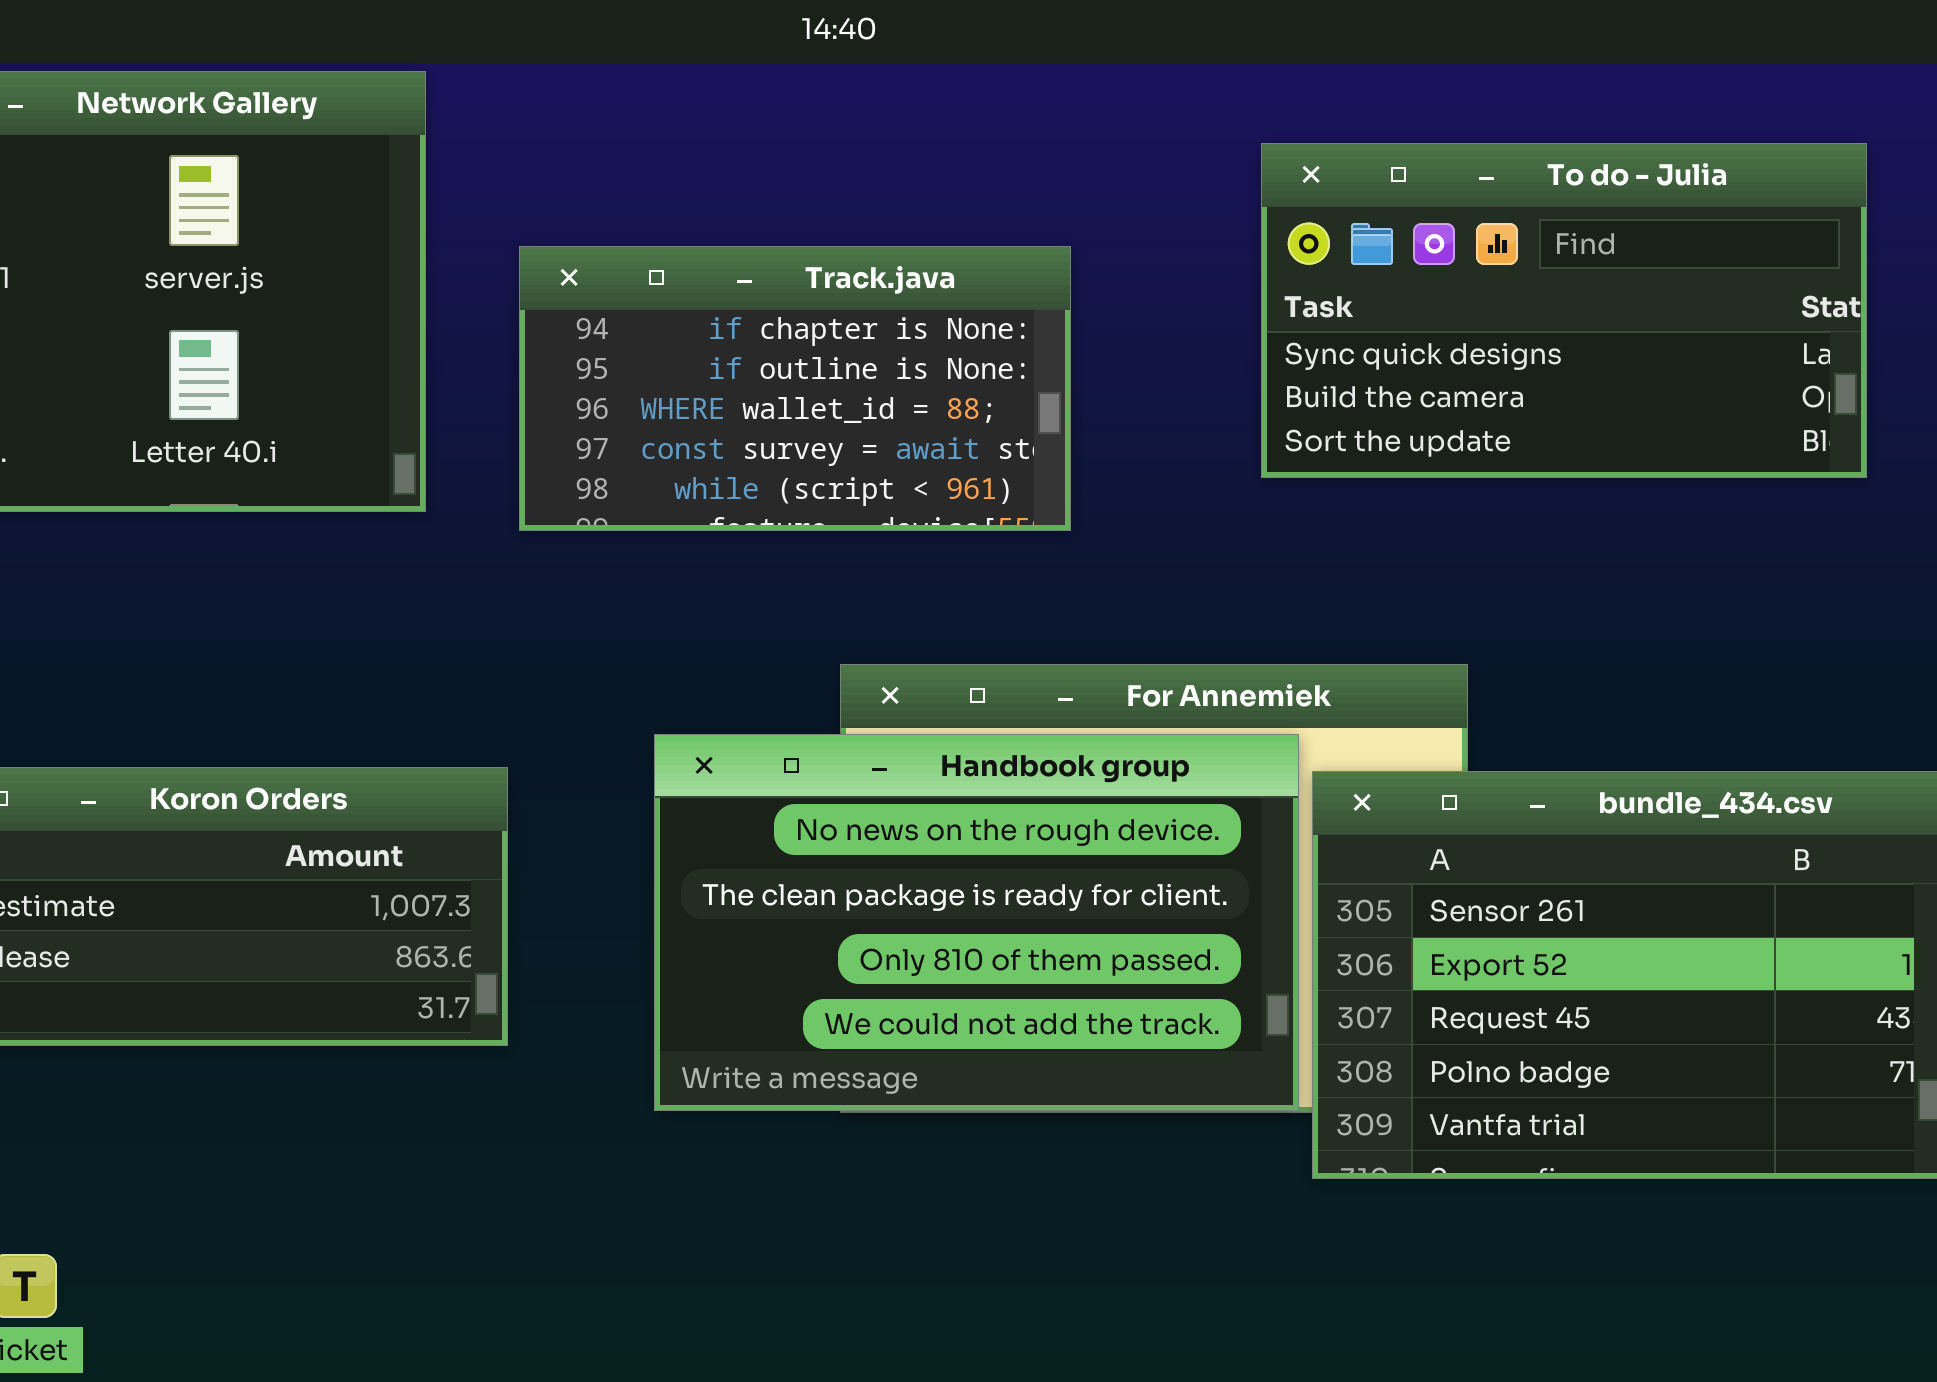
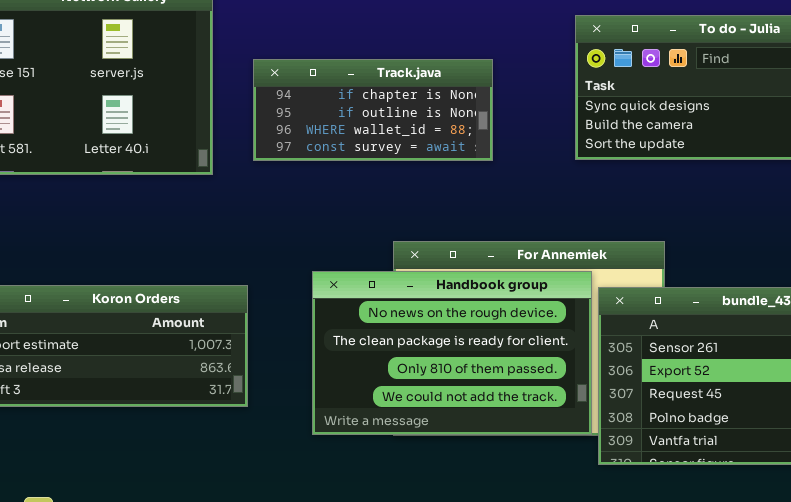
Track.java: [519,246,1071,531] -> [253,59,493,161], resized

